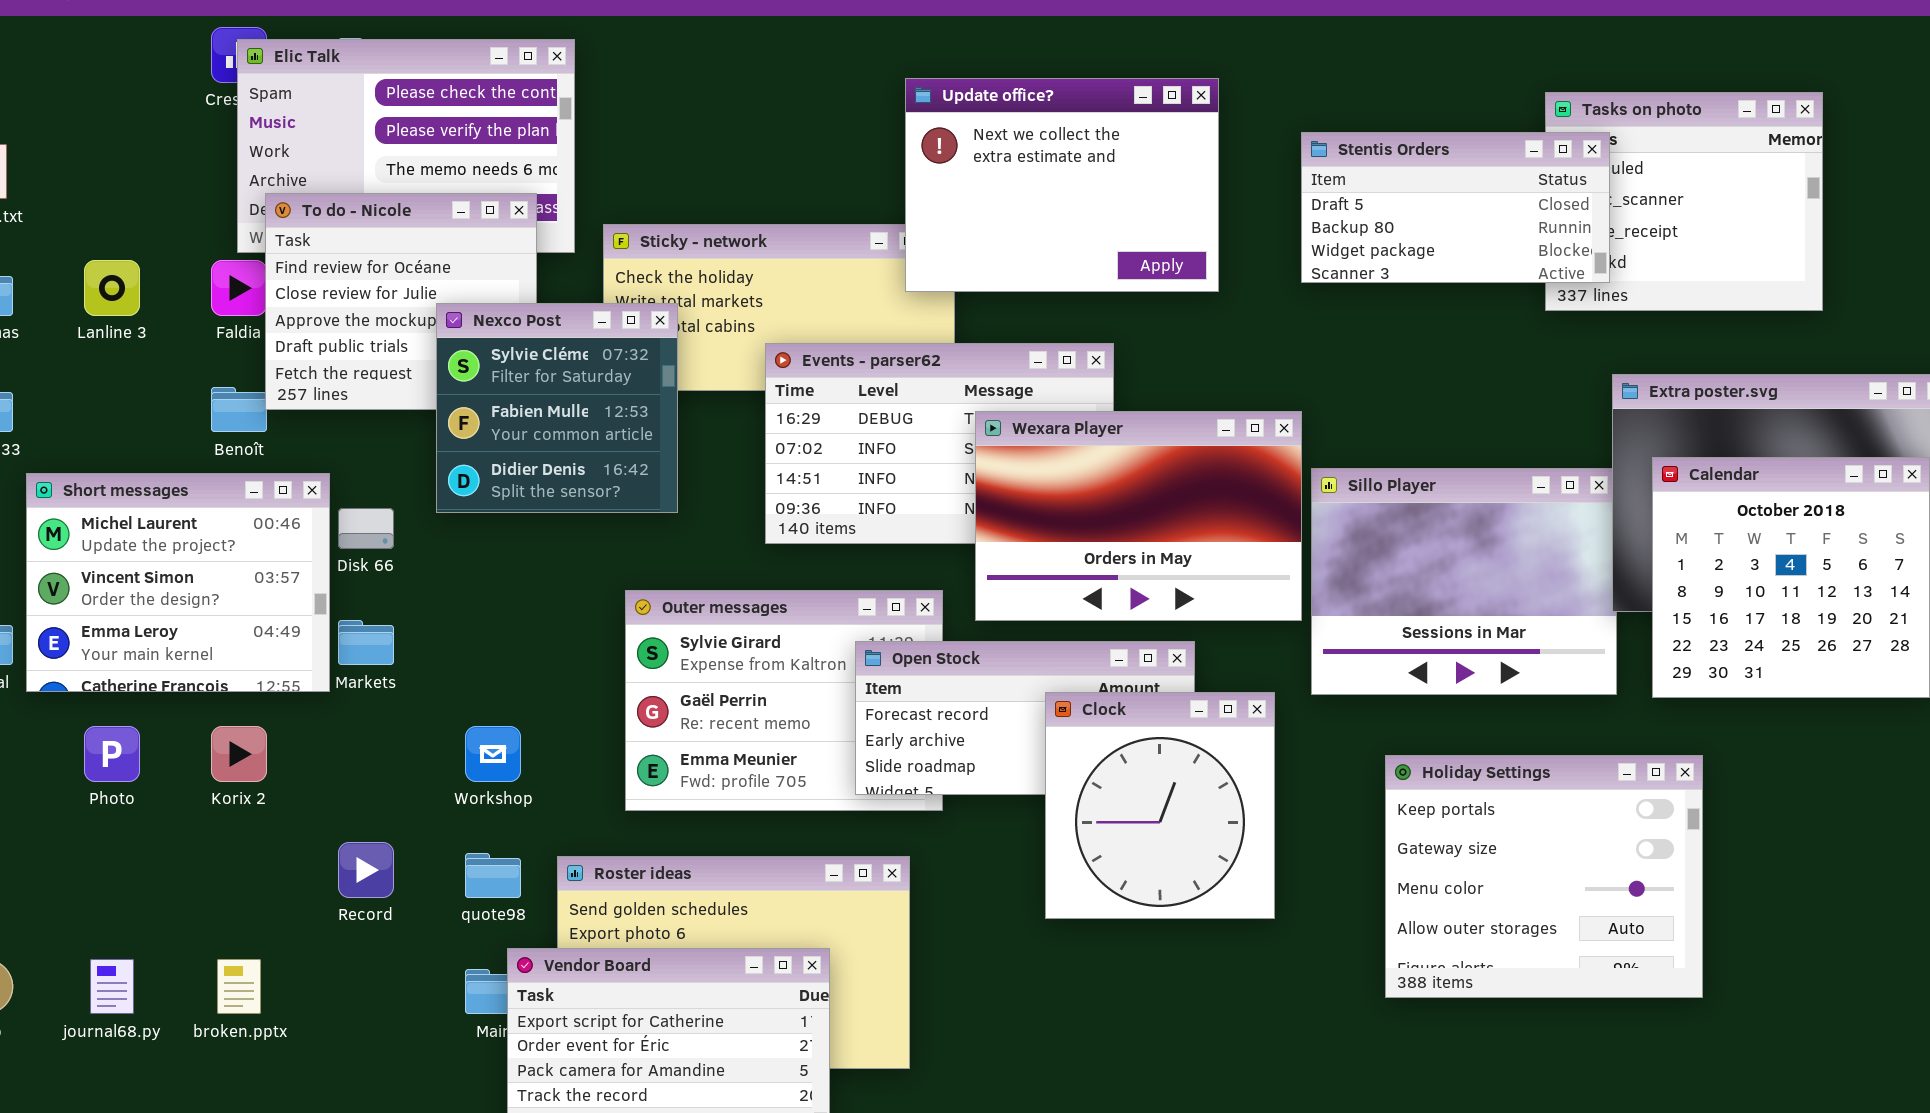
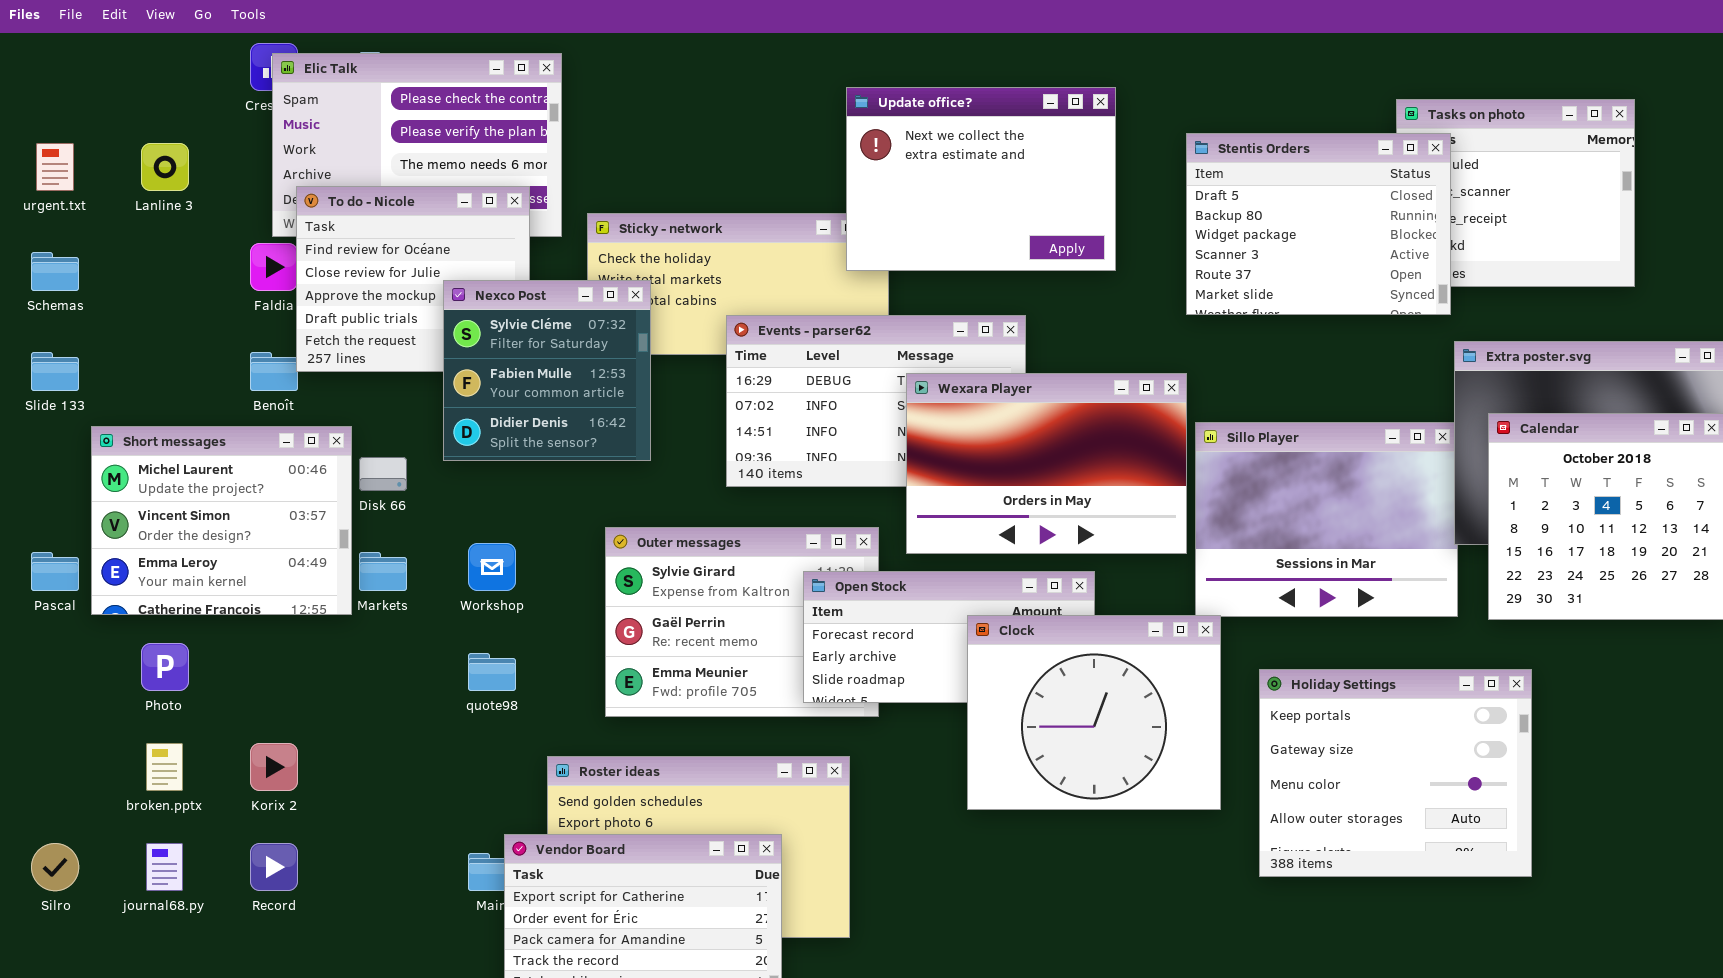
Stentis Orders: [1301,132,1610,283] -> [1186,133,1451,315], resized
Lanline 3: [84,260,140,316] -> [141,143,189,191], moved
Clock: [1045,692,1275,919] -> [967,615,1221,810], resized
Korix 2: [211,726,267,782] -> [250,743,298,791], moved
Workshop: [465,726,521,782] -> [468,543,516,591], moved
Record: [338,842,394,898] -> [250,843,298,891], moved
quote98: [465,853,521,898] -> [468,653,516,691], moved
broken.pptx: [217,959,261,1014] -> [146,743,183,791], moved

